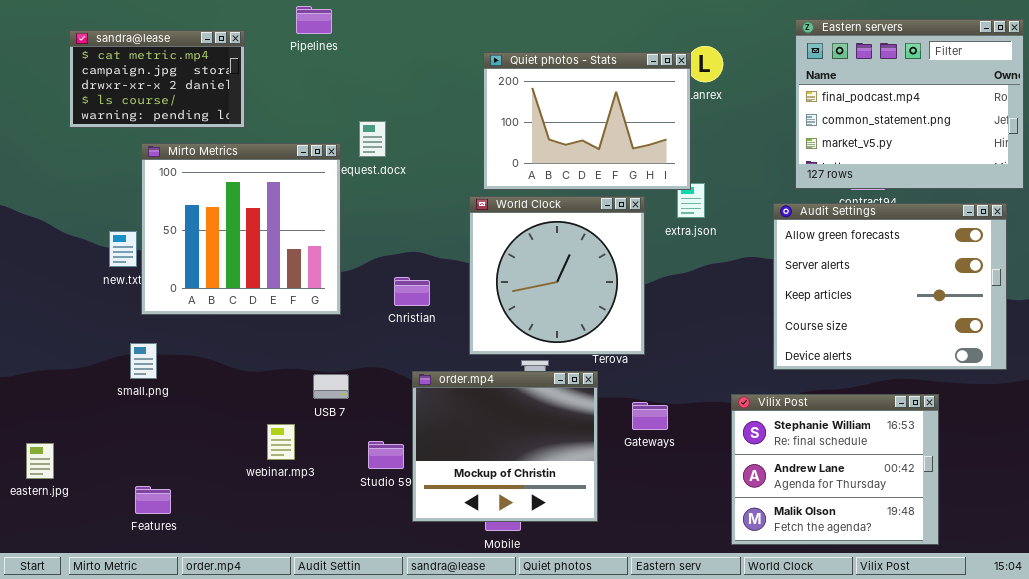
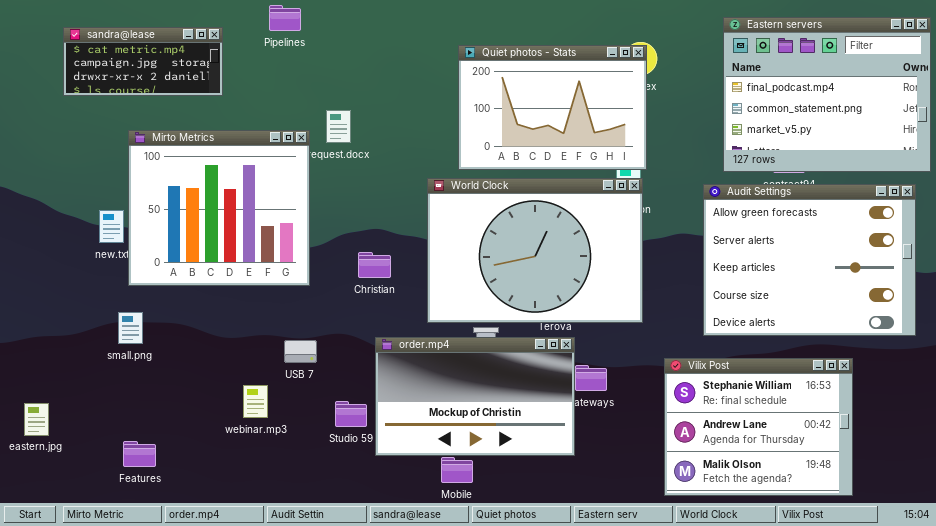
sandra@lease: [69,30,245,128] -> [63,27,223,96], resized
Quiet photos - Stats: [483,52,691,190] -> [458,45,647,170], moved
World Clock: [469,196,645,355] -> [427,178,643,323], resized
order.mp4: [412,371,598,522] -> [375,337,575,456], resized

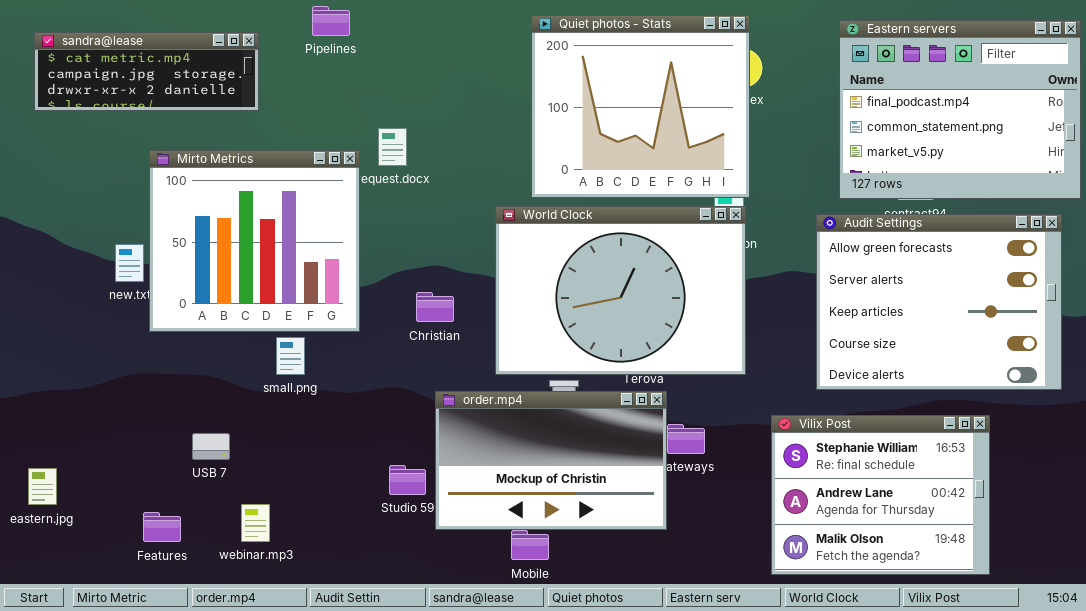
sandra@lease: [63,27,223,96] -> [34,32,259,111], resized
Quiet photos - Stats: [458,45,647,170] -> [531,15,750,198], resized
small.png: [118,312,143,344] -> [276,337,305,375], moved
USB 7: [284,340,317,363] -> [192,433,230,460], moved
webinar.mp3: [243,385,268,418] -> [241,504,270,542], moved

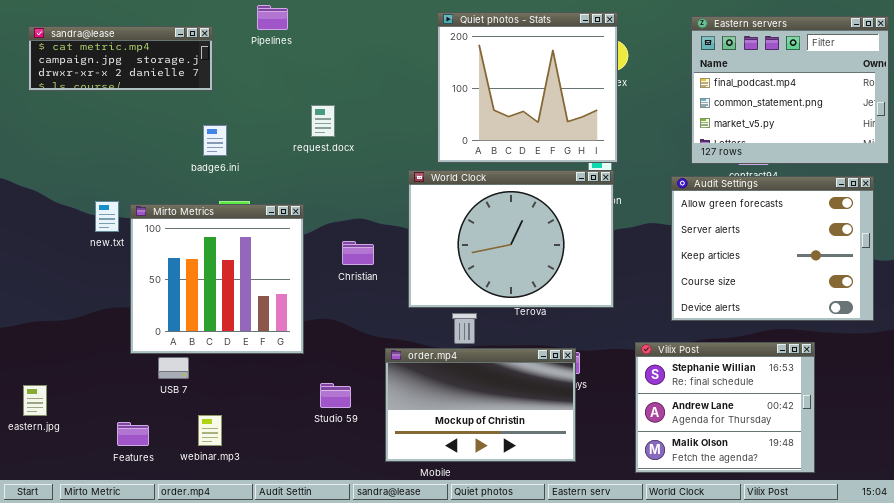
Mirto Metrics: [149,150,360,332] -> [130,204,304,354], moved
order.mp4: [435,391,667,530] -> [385,348,576,462], moved

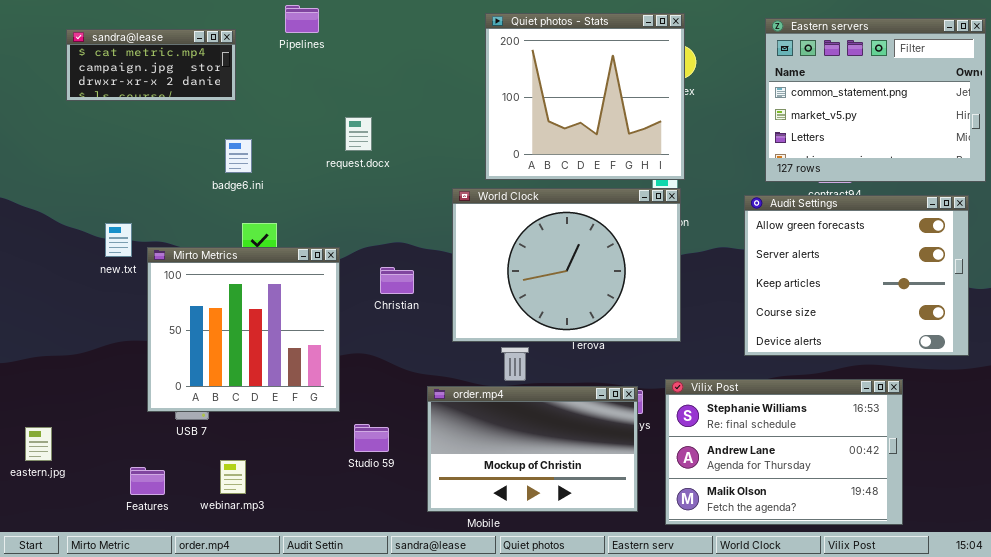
Eastern servers: [691,16,889,164] -> [765,18,986,182], scrolled down 1 row
sandra@lease: [28,26,213,91] -> [66,29,236,101], resized
Mirto Metrics: [130,204,304,354] -> [147,247,340,412], moved
Vilix Post: [635,342,815,473] -> [665,379,903,525], resized

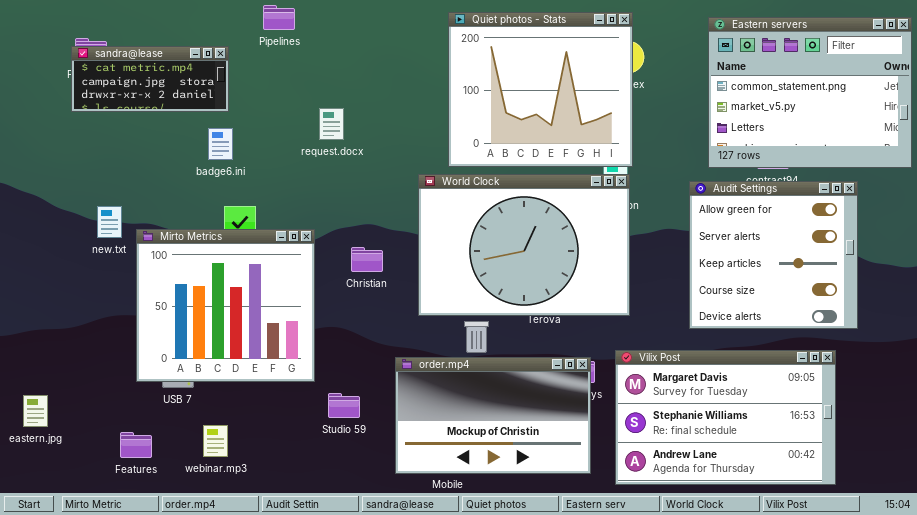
sandra@lease: [66,29,236,101] -> [71,46,229,112], moved
Audit Settings: [744,195,969,356] -> [689,181,858,329], resized
Vilix Post: [665,379,903,525] -> [615,350,836,485], scrolled up 1 row

